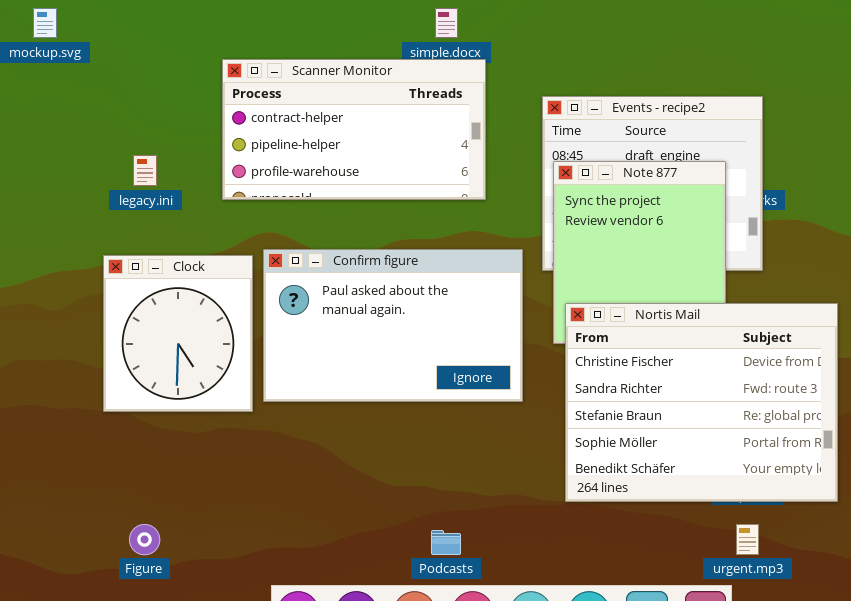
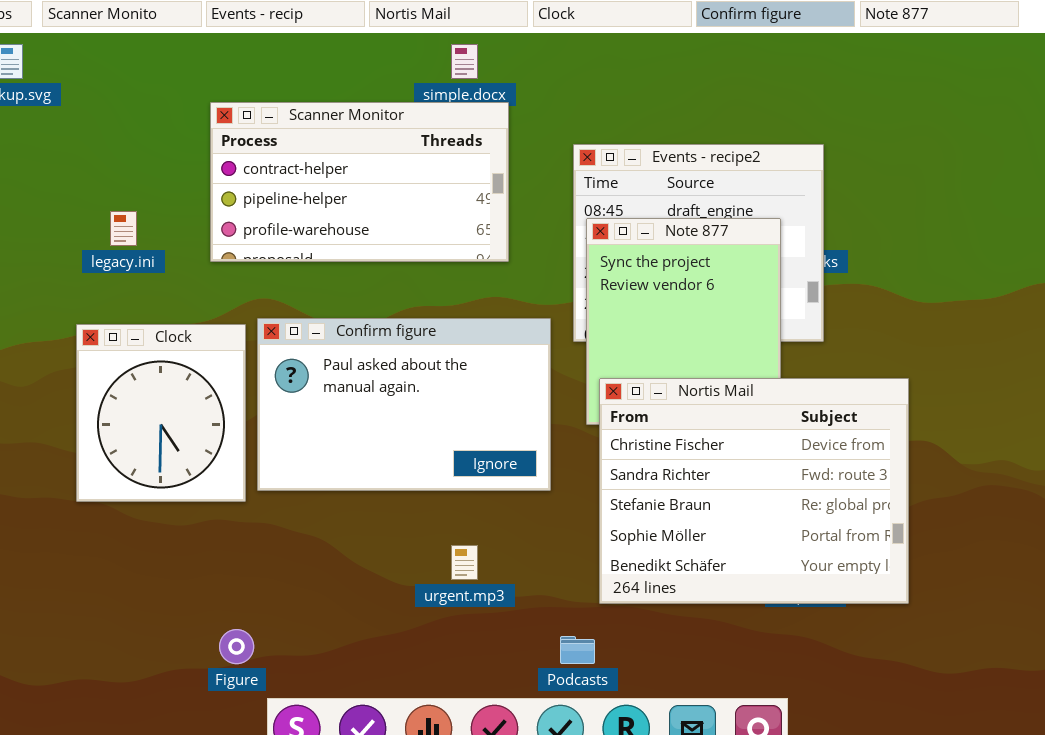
Figure: [129,524,160,555] -> [219,629,254,664], moved
urgent.mp3: [736,524,759,555] -> [451,545,478,580], moved
Podcasts: [431,530,461,555] -> [560,636,595,664], moved

